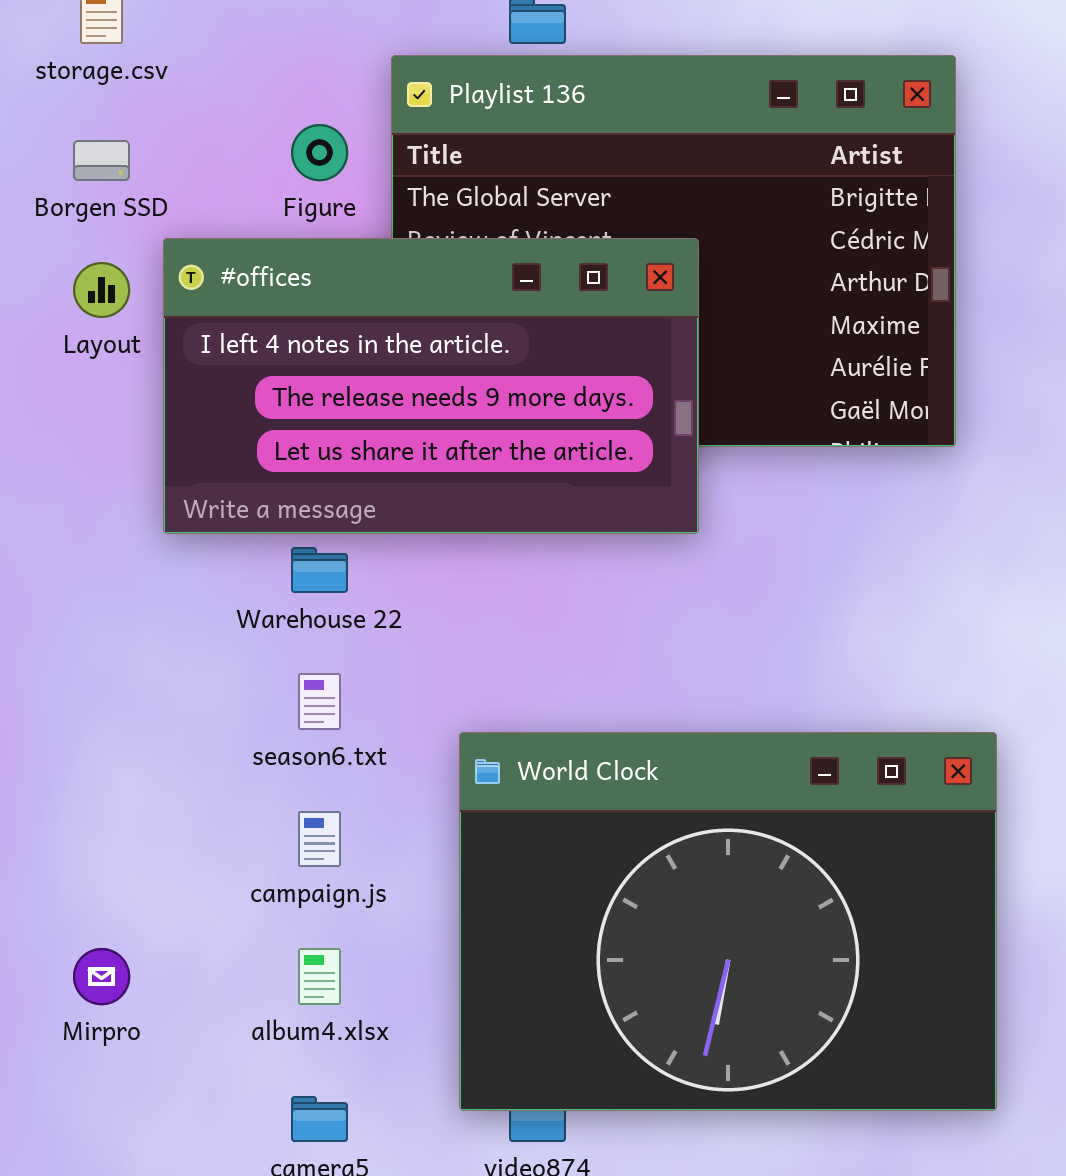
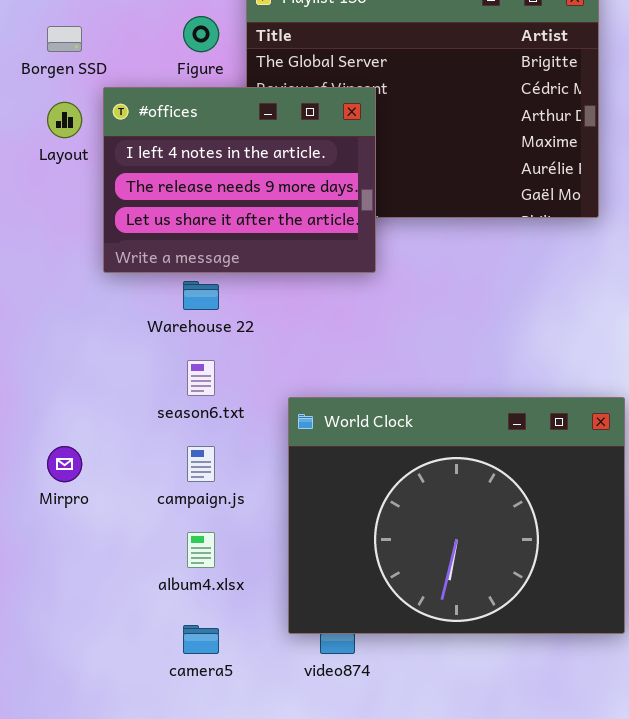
#offices: [163,238,699,534] -> [103,87,376,273], resized
Mirpro: [73,948,130,1005] -> [47,446,82,482], moved

